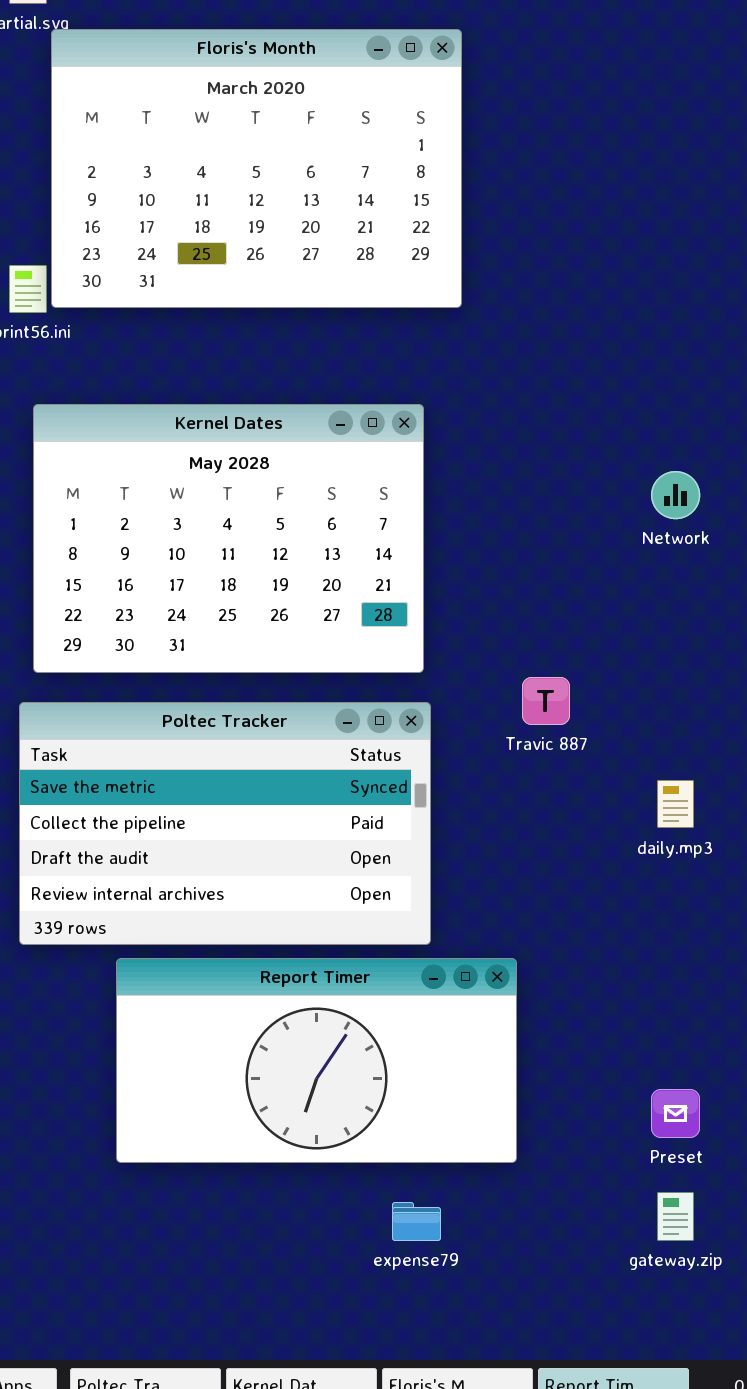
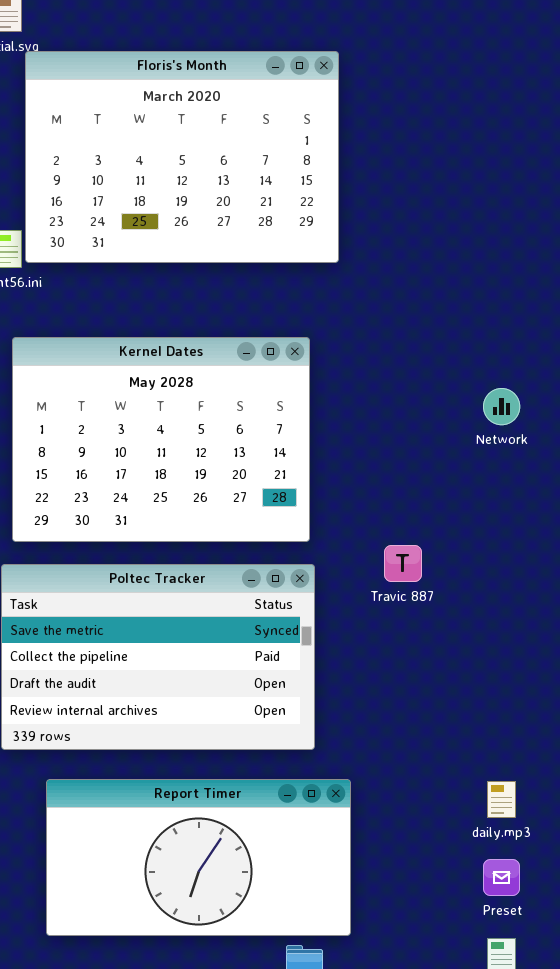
daily.mp3: [657,780,694,828] -> [487,781,516,818], moved
Report Timer: [116,958,517,1163] -> [46,779,351,936], moved

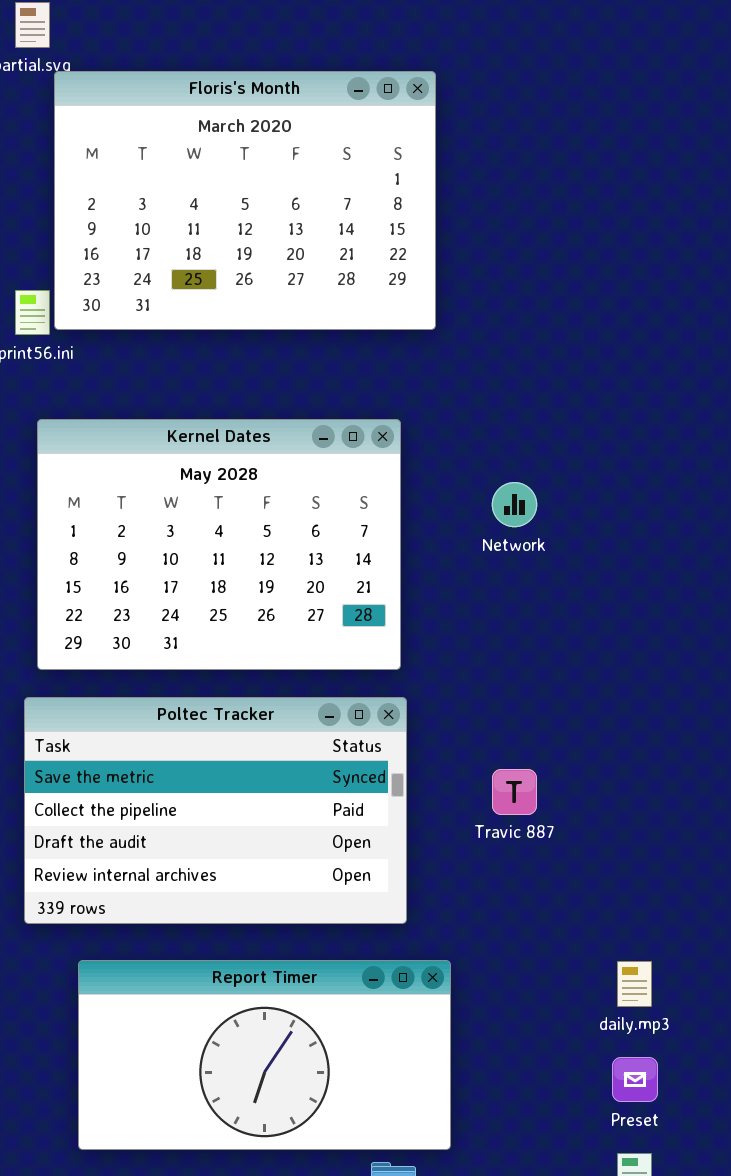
Network: [483,388,520,425] -> [492,482,537,527], moved
Travic 887: [384,545,422,582] -> [492,769,537,815], moved

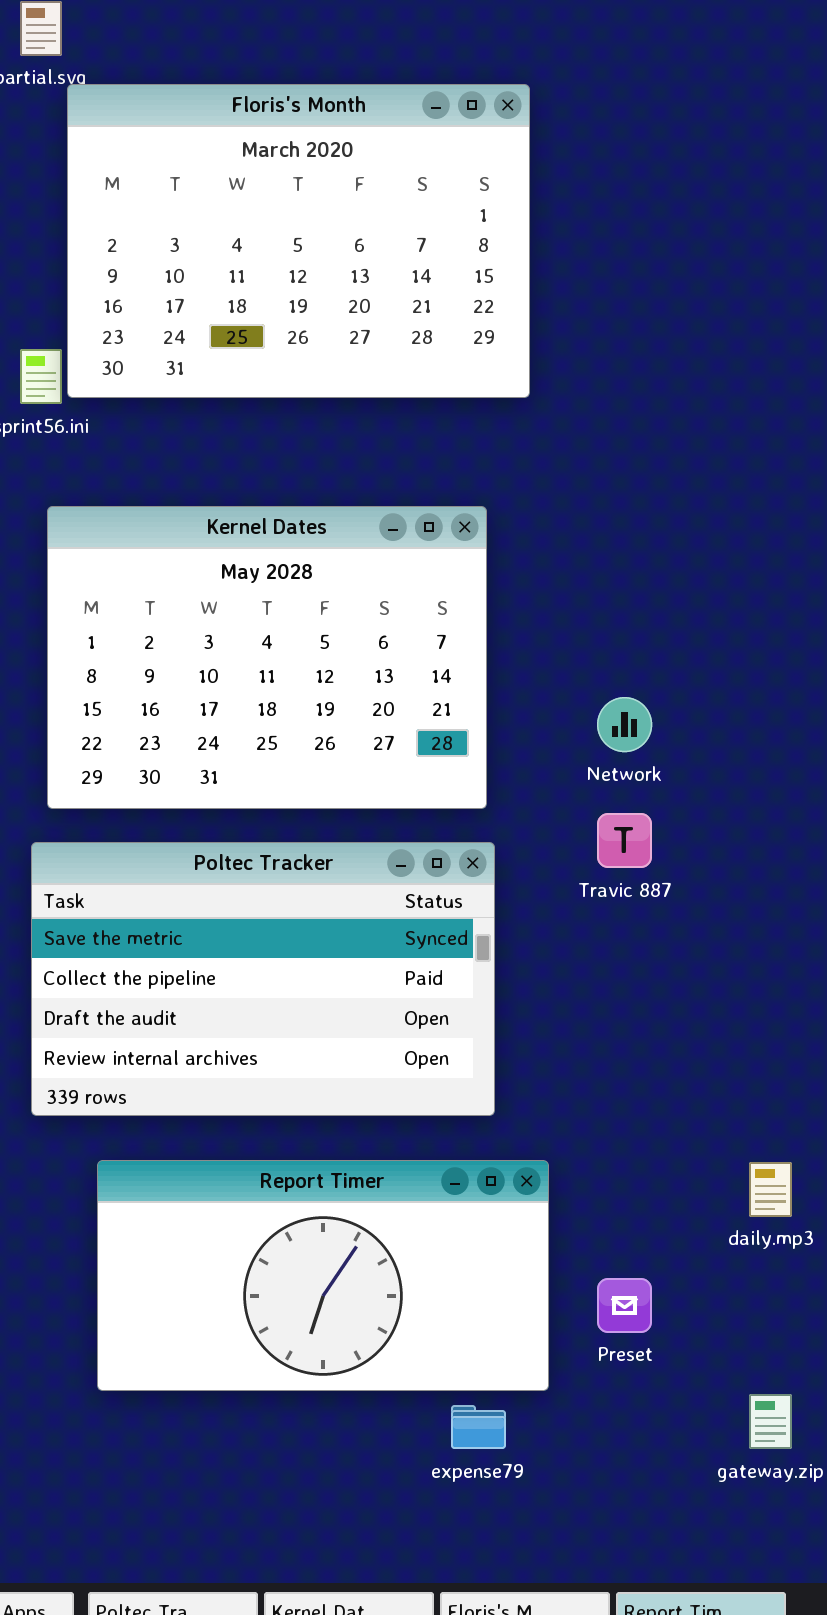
Network: [492,482,537,527] -> [597,697,652,752], moved
Travic 887: [492,769,537,815] -> [597,813,652,868], moved
Preset: [612,1057,658,1102] -> [597,1278,652,1333], moved

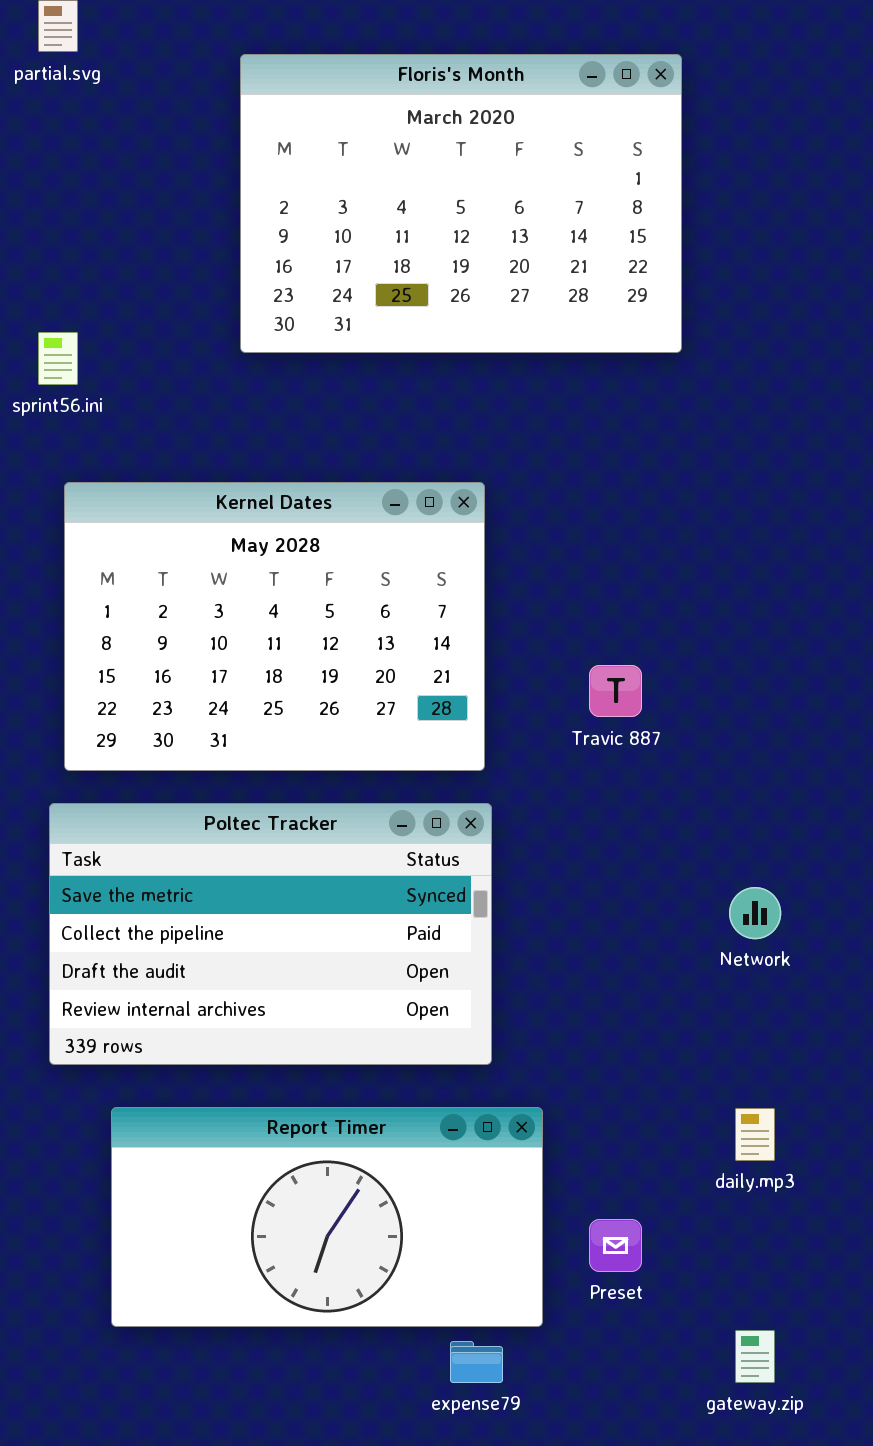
Floris's Month: [67,84,530,398] -> [240,54,682,353], moved
Network: [597,697,652,752] -> [729,887,781,939], moved
Travic 887: [597,813,652,868] -> [589,665,642,717], moved

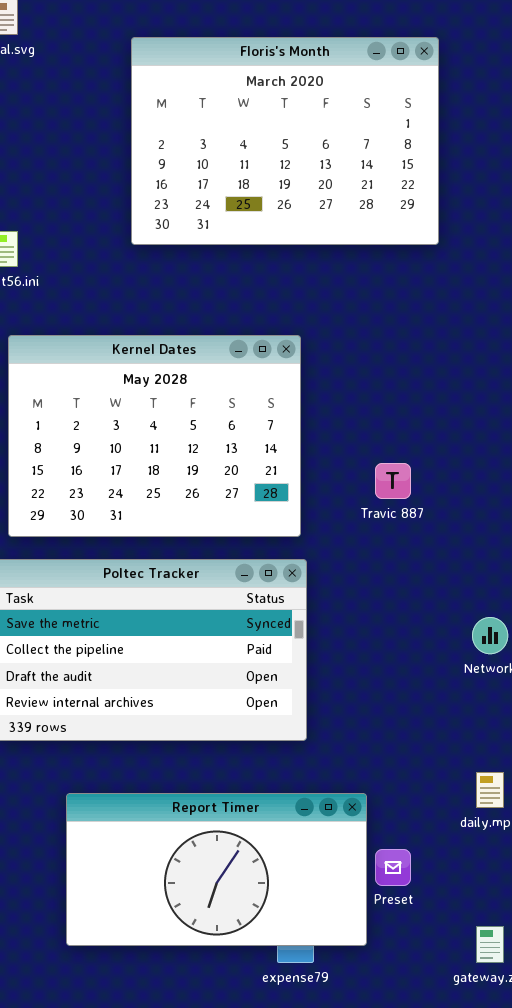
Report Timer: [111,1107,543,1327] -> [66,793,367,946], moved

